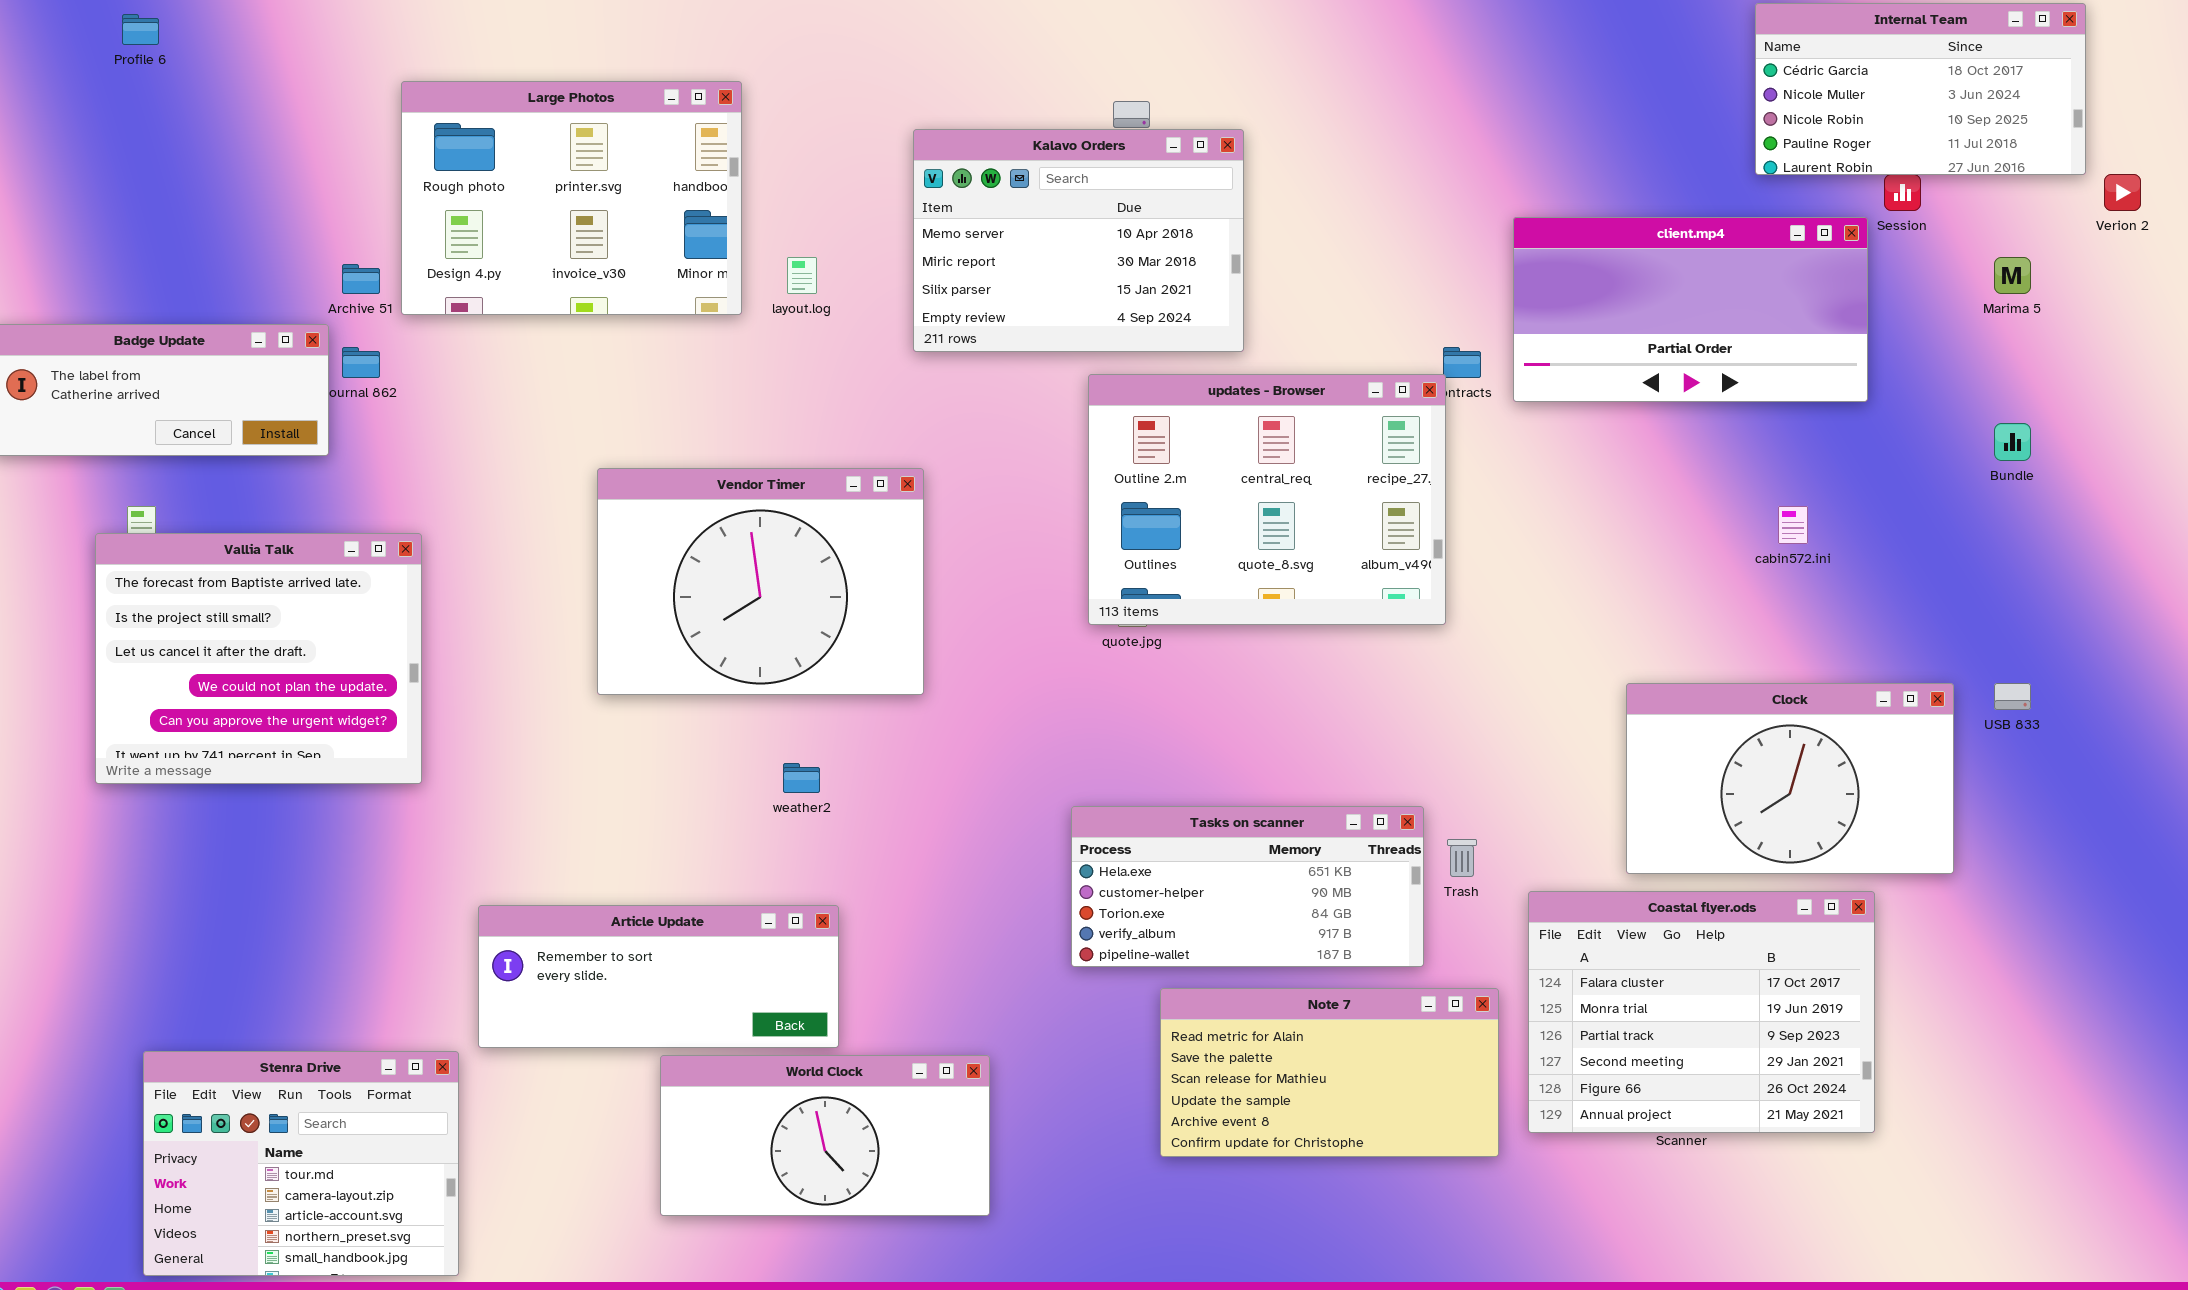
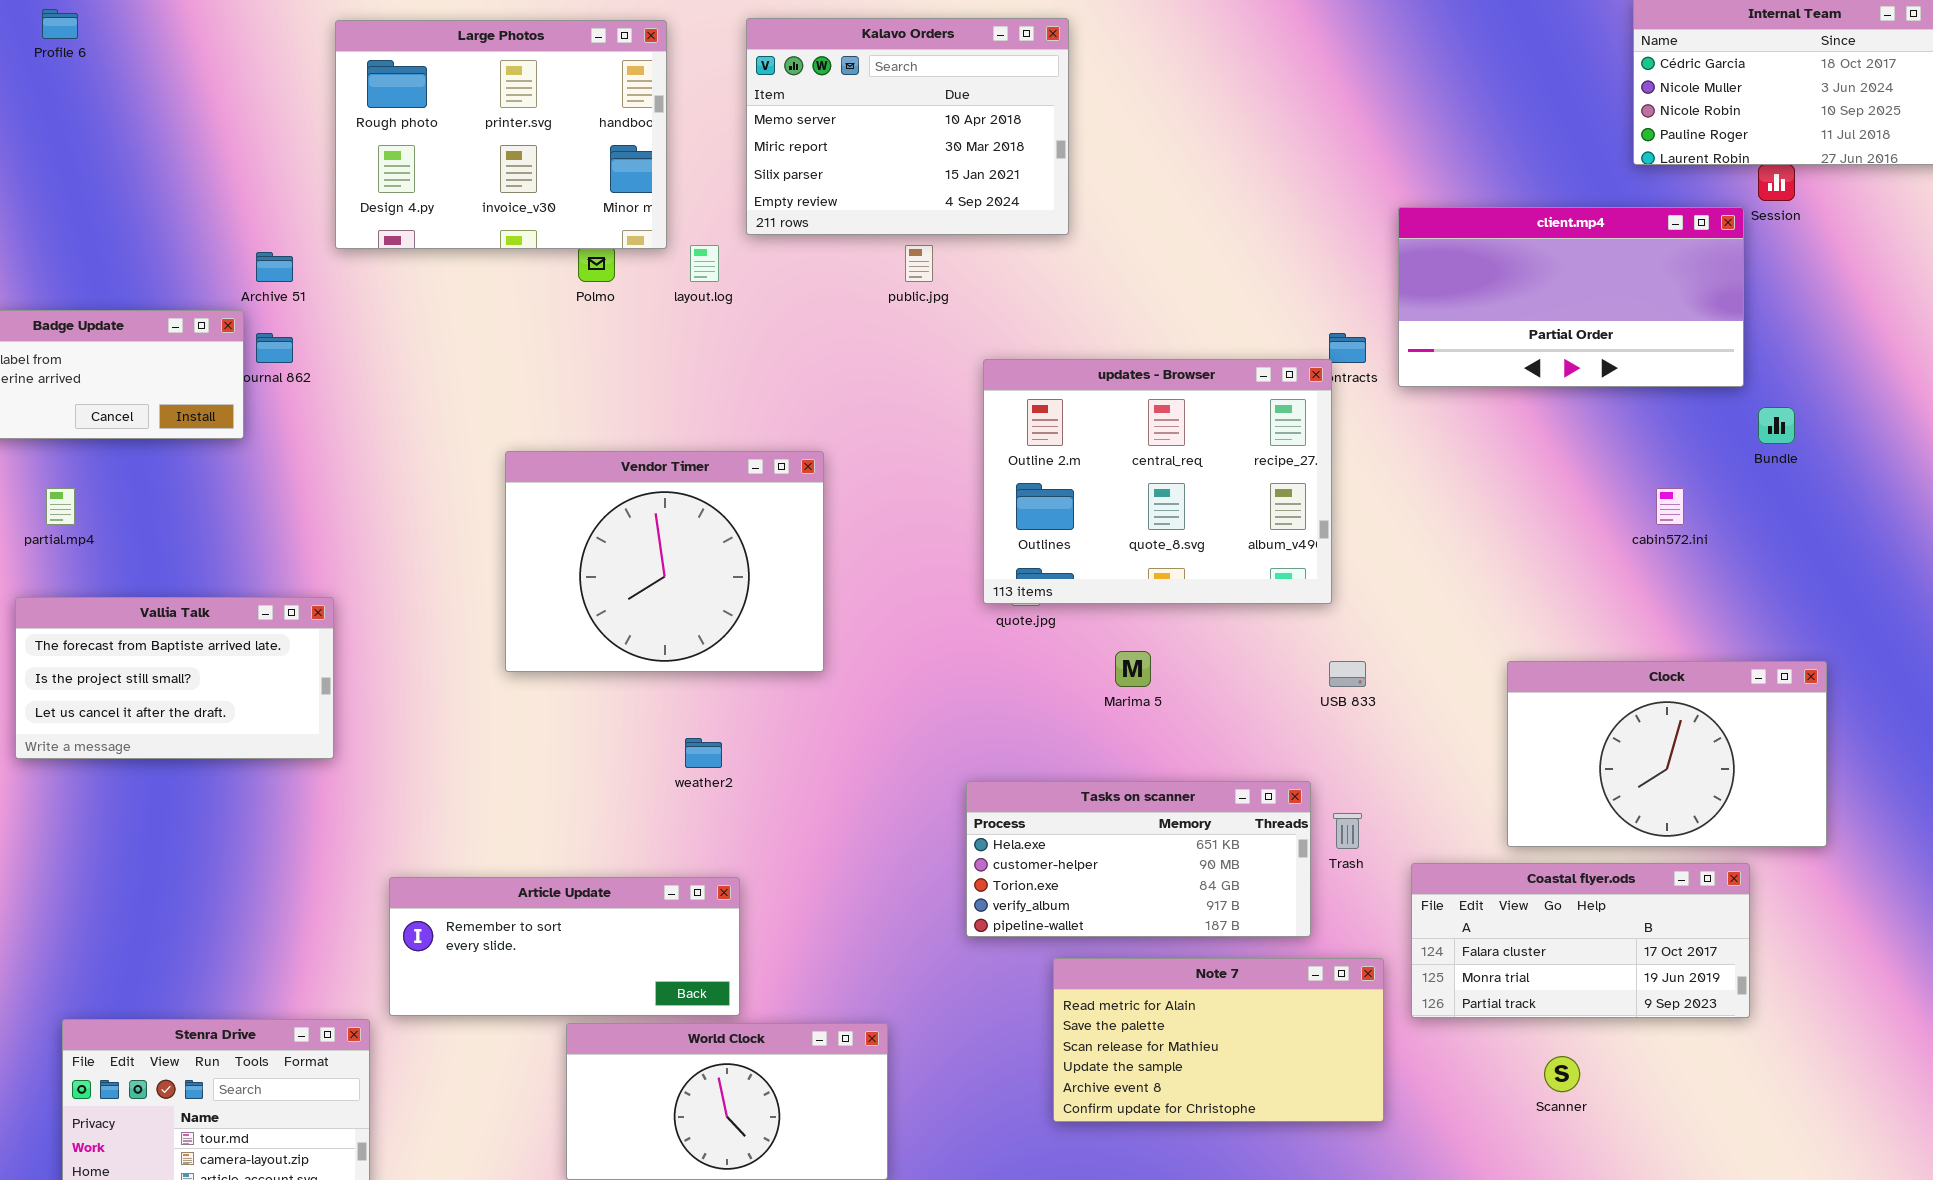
Large Photos: [401,81,742,315] -> [335,20,667,249], moved
Kalavo Orders: [913,129,1244,352] -> [746,18,1069,235], moved
Marima 5: [1994,257,2031,294] -> [1115,651,1151,687], moved
Bundle: [1994,423,2031,461] -> [1758,407,1795,444], moved
Vallia Talk: [95,533,422,784] -> [15,597,334,759], resized
USB 833: [1994,683,2031,710] -> [1329,661,1366,687], moved
Coastal flyer.ods: [1528,891,1875,1133] -> [1411,863,1750,1018], resized

